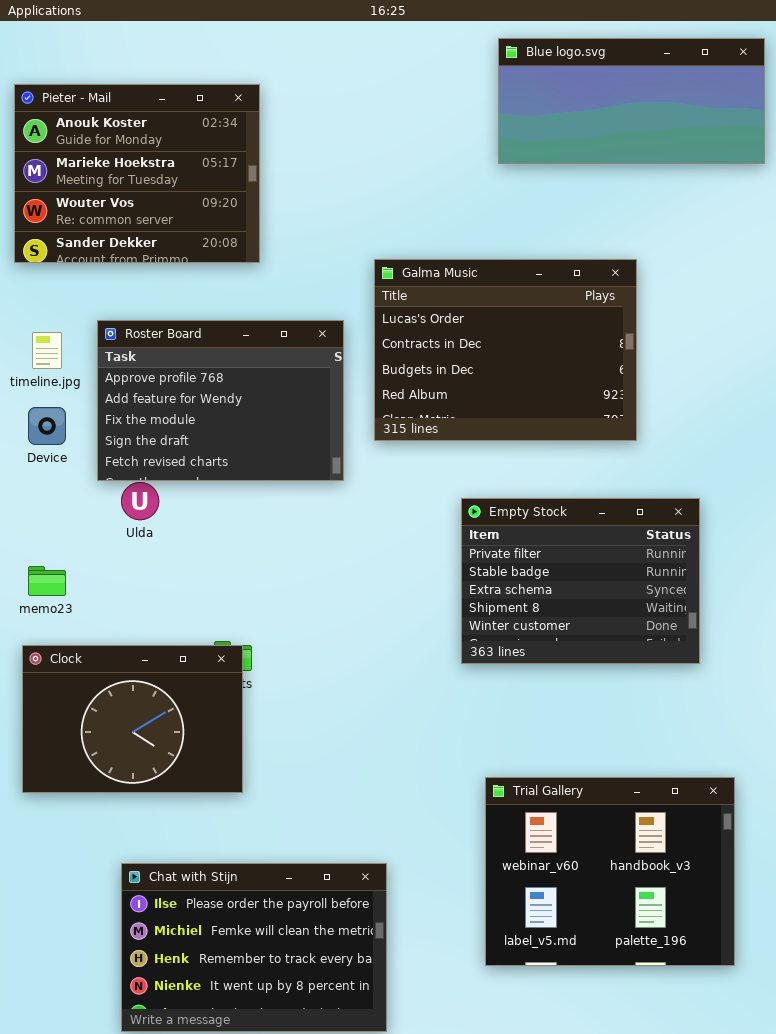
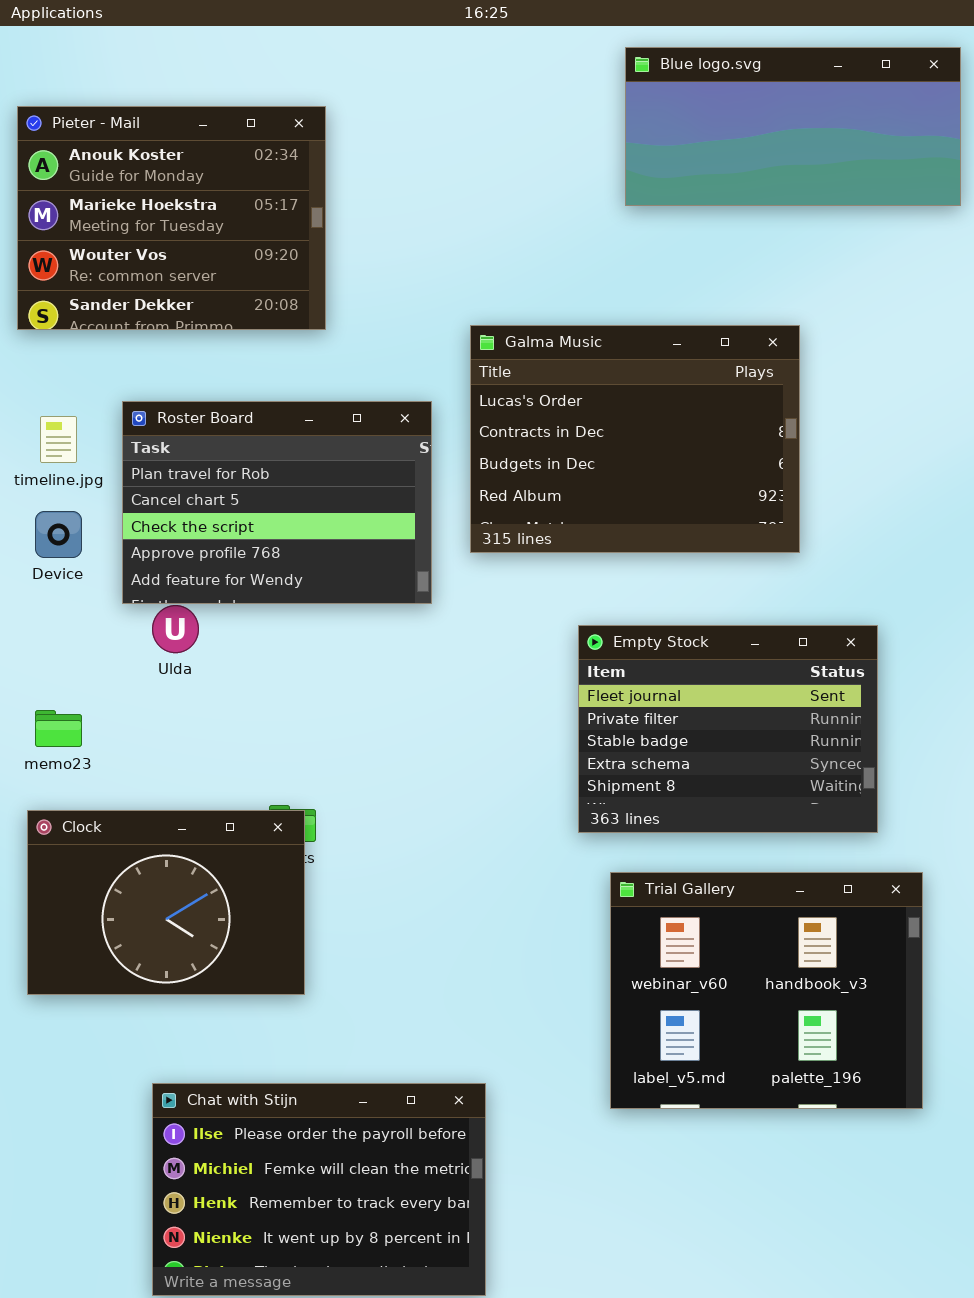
Roster Board: [97,320,344,481] -> [122,401,432,604], scrolled up 3 rows
Empty Stock: [461,498,700,664] -> [578,625,878,833], scrolled up 1 row
Trial Gallery: [485,777,735,966] -> [610,872,923,1109], moved

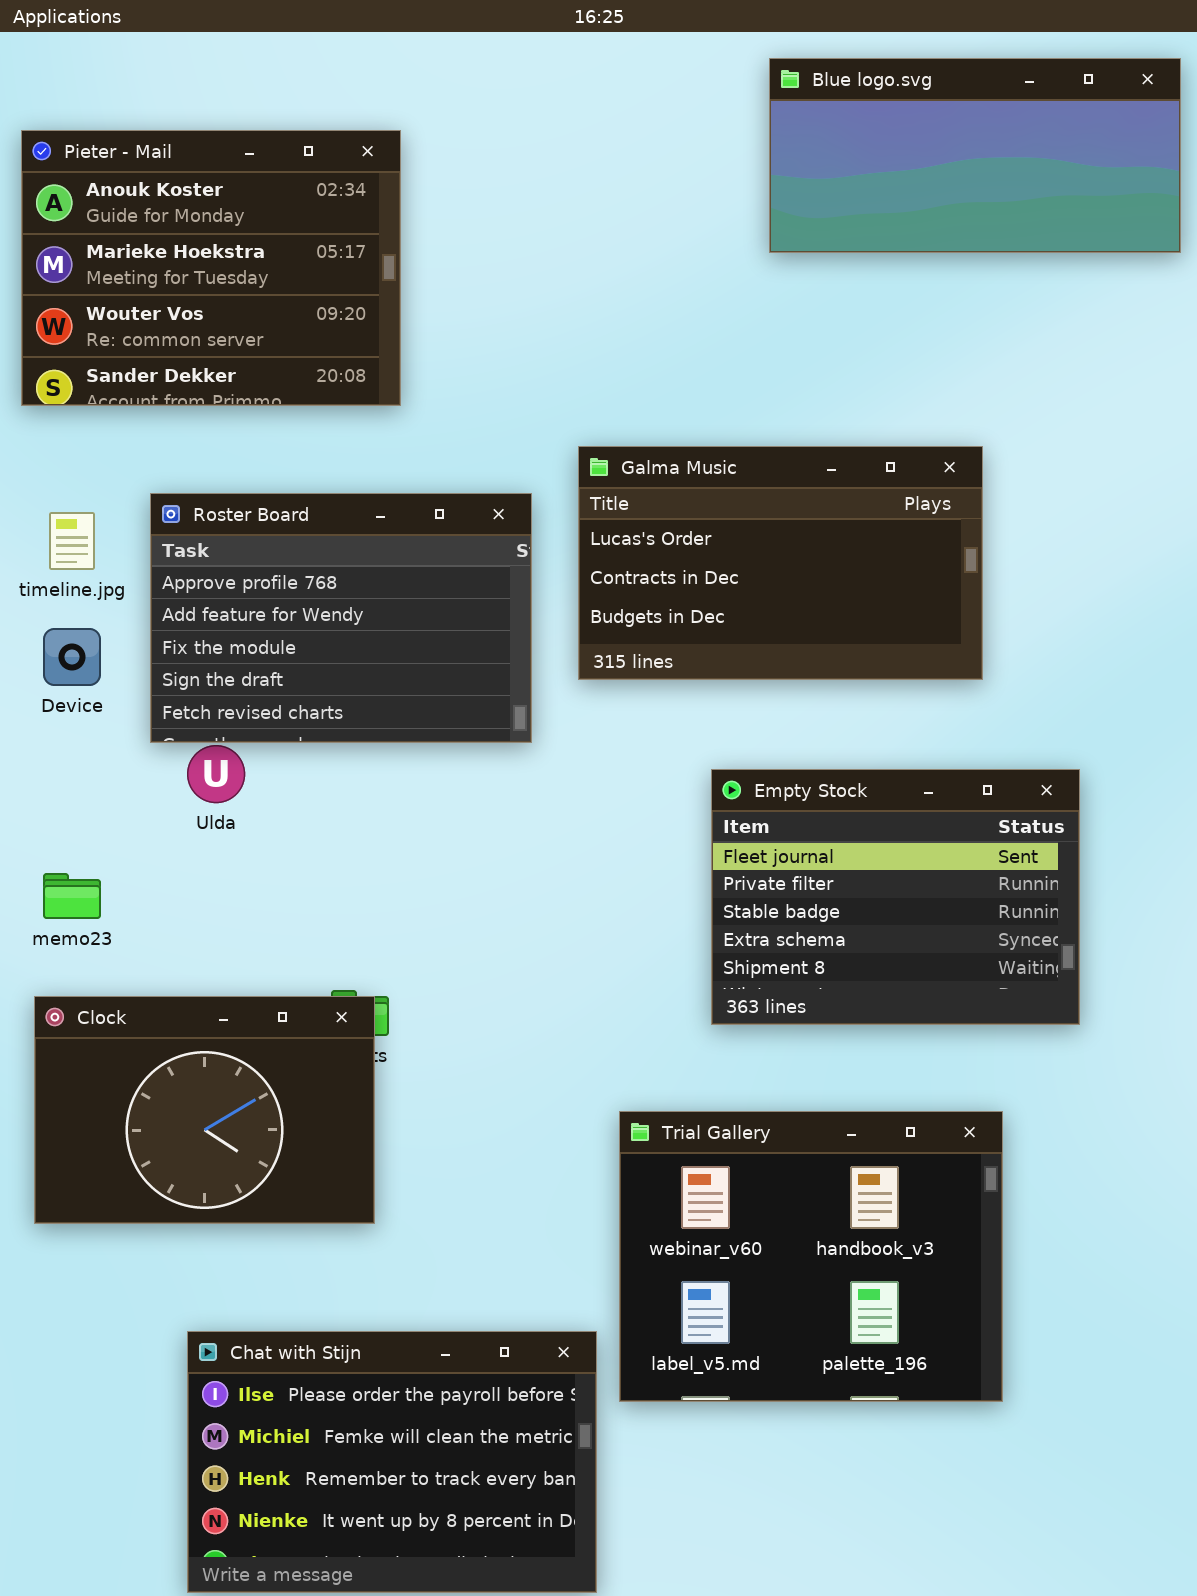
Galma Music: [470,325,800,553] -> [578,446,983,680], resized
Roster Board: [122,401,432,604] -> [150,493,532,743], scrolled down 3 rows
Trial Gallery: [610,872,923,1109] -> [619,1111,1003,1402], moved

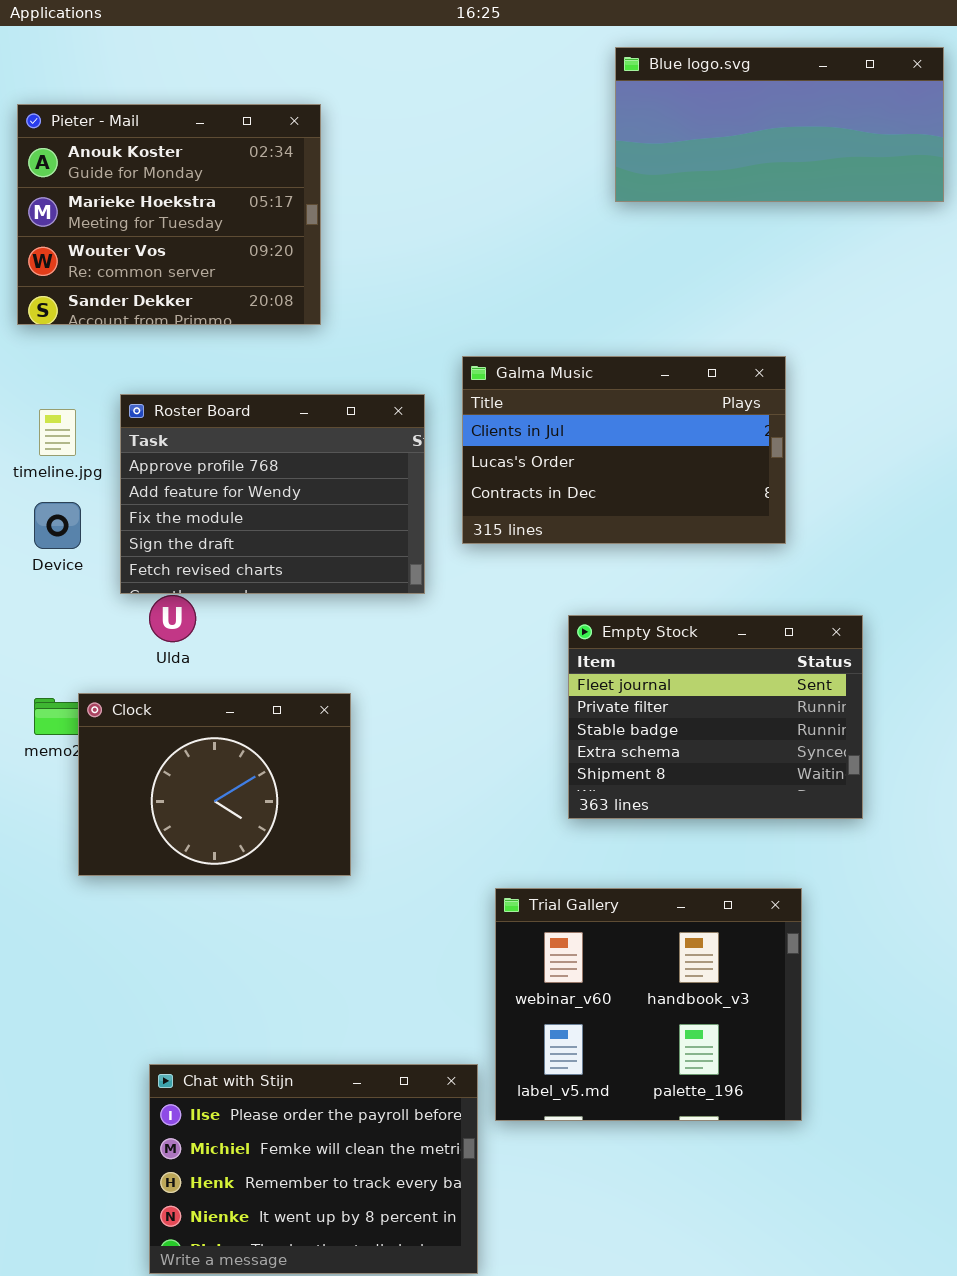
Galma Music: [578,446,983,680] -> [462,356,786,544], scrolled up 1 row
Clock: [34,996,375,1224] -> [78,693,351,876], moved

